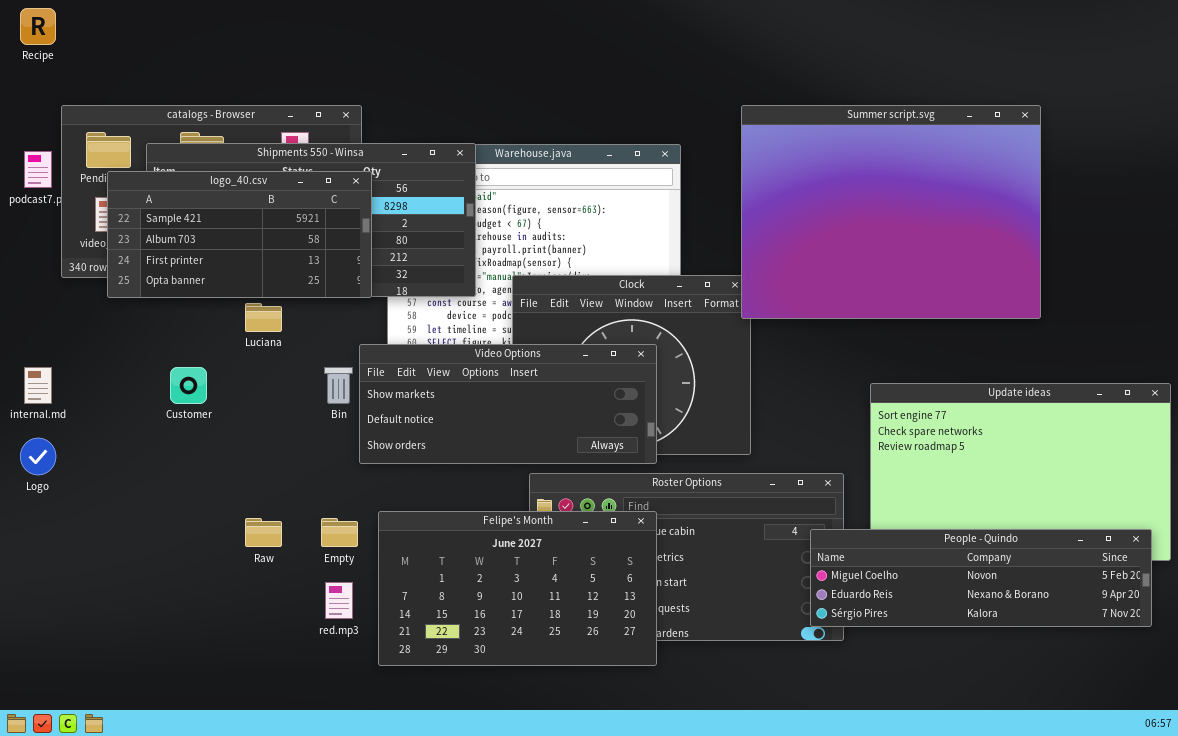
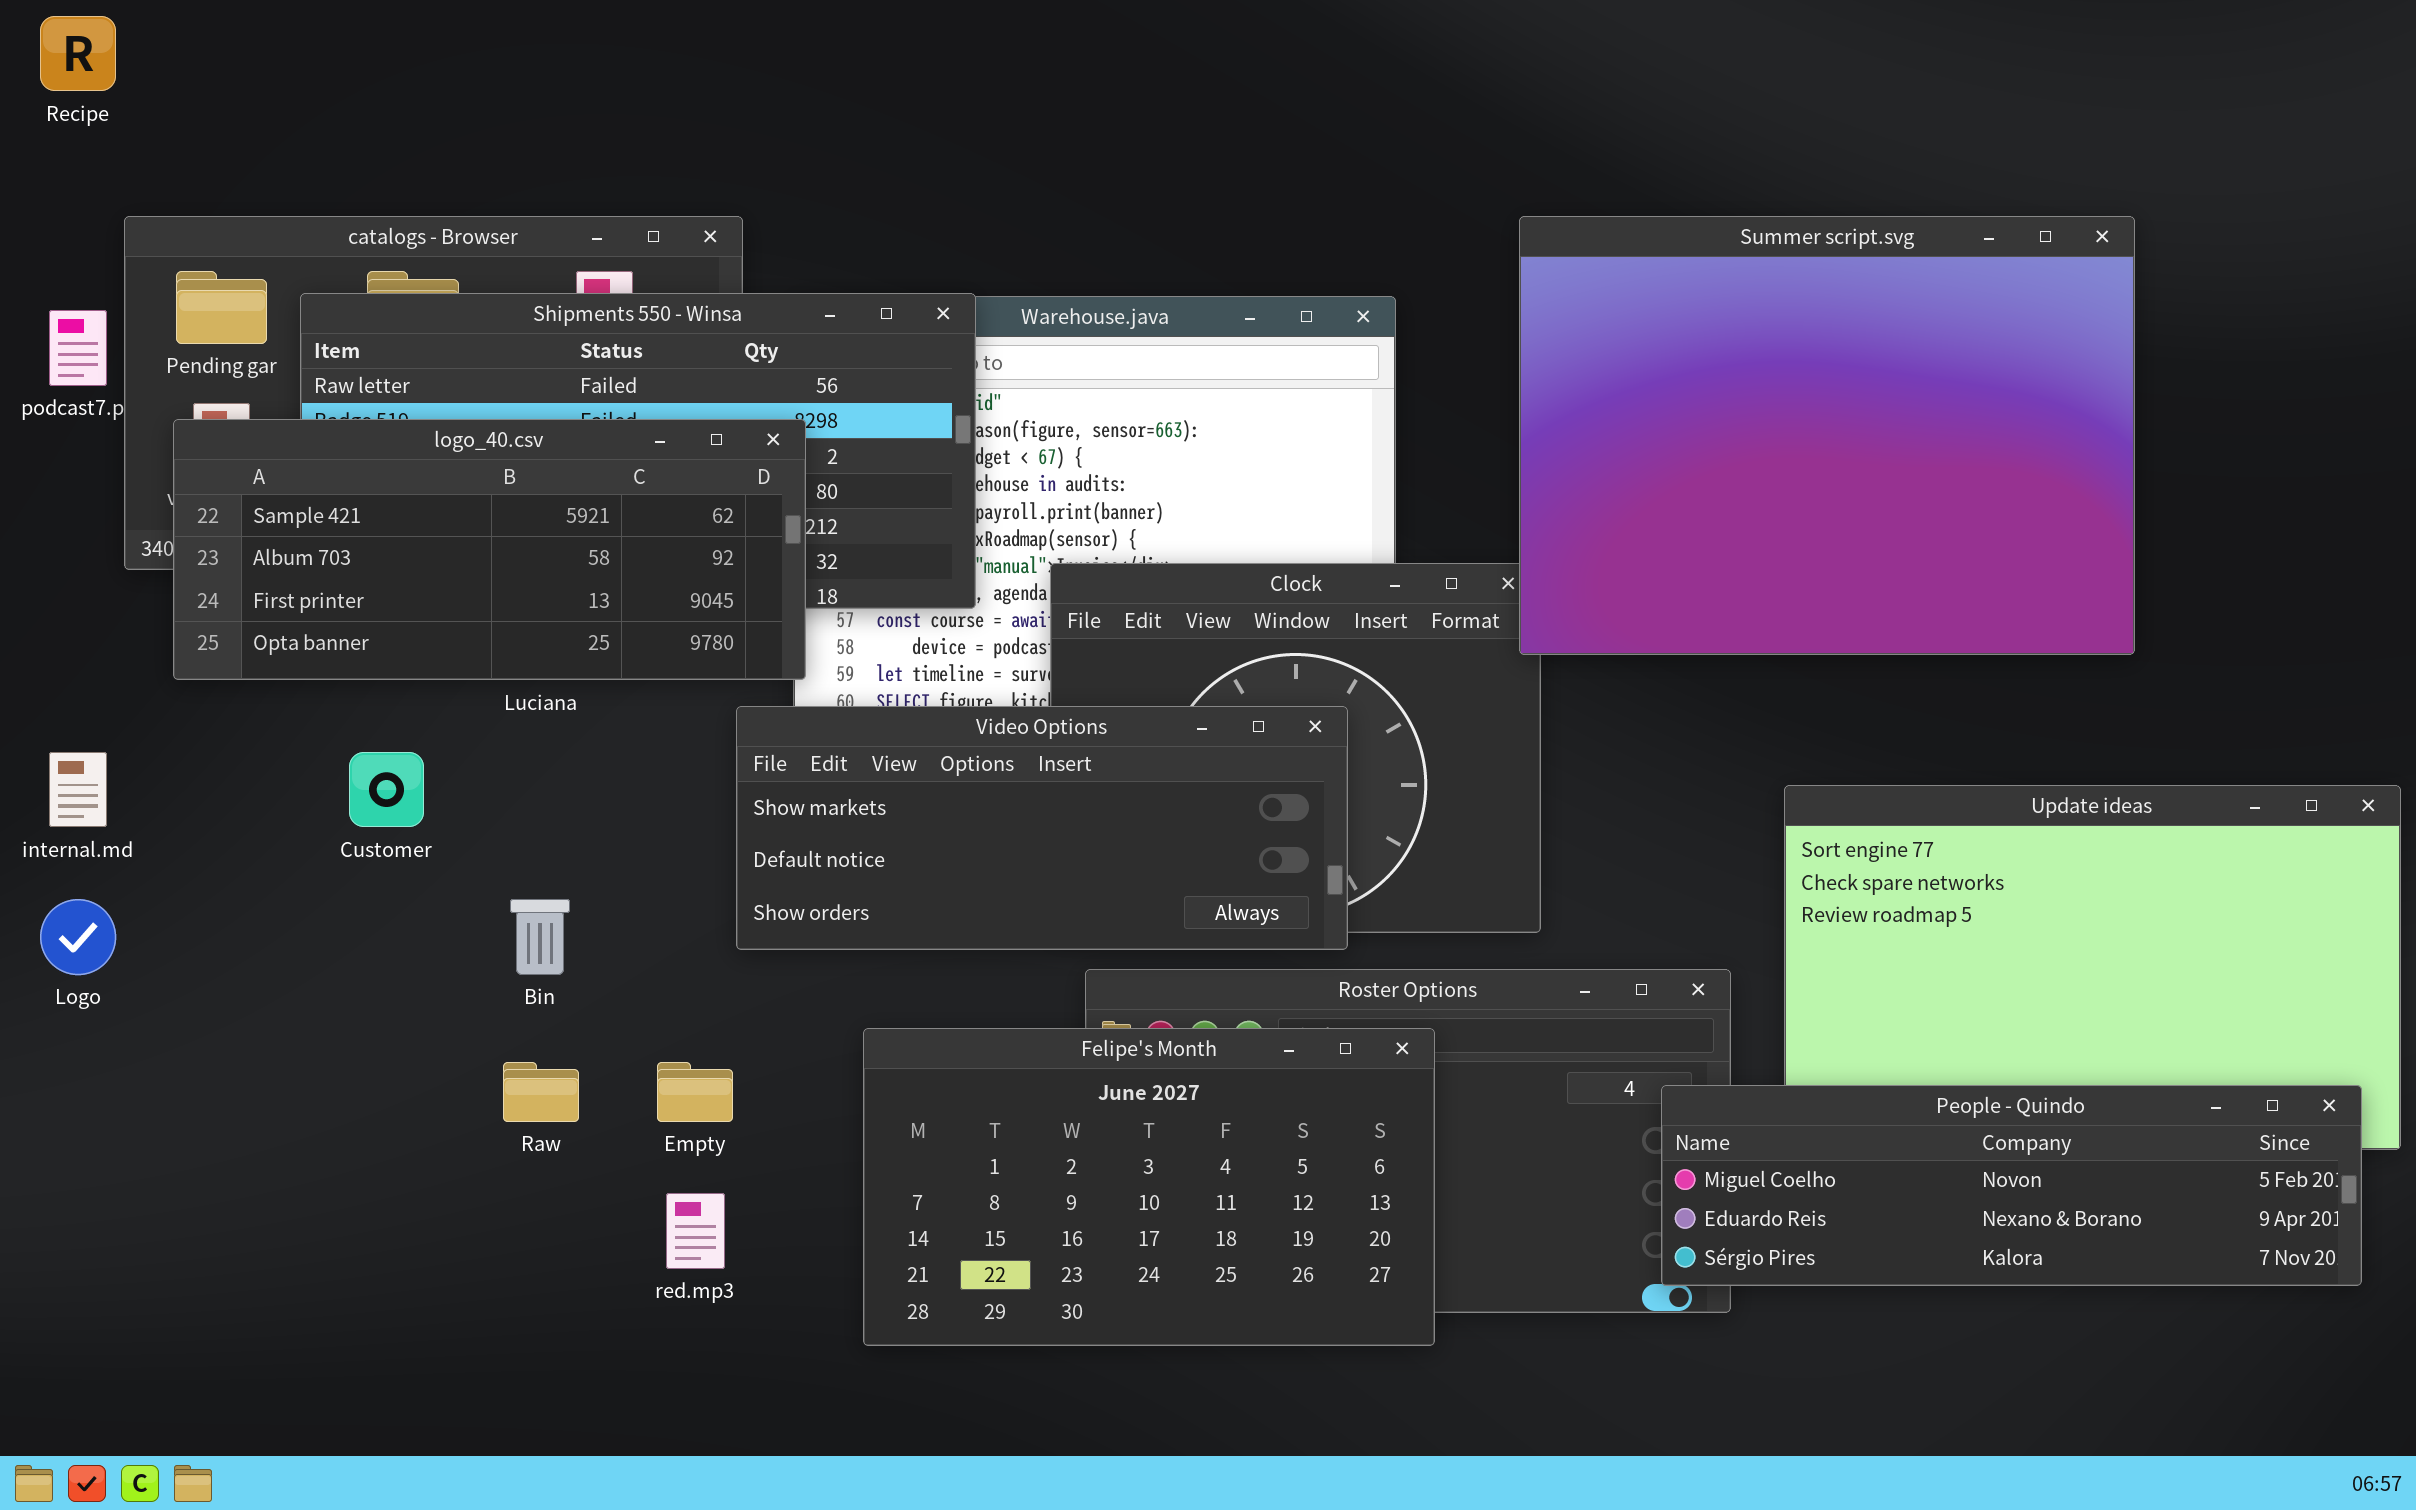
logo_40.csv: [107,171,372,298] -> [173,419,806,680], moved, resized
Bin: [324,367,353,404] -> [510,899,570,975], moved
Felipe's Month: [378,511,657,666] -> [863,1028,1435,1346], moved

